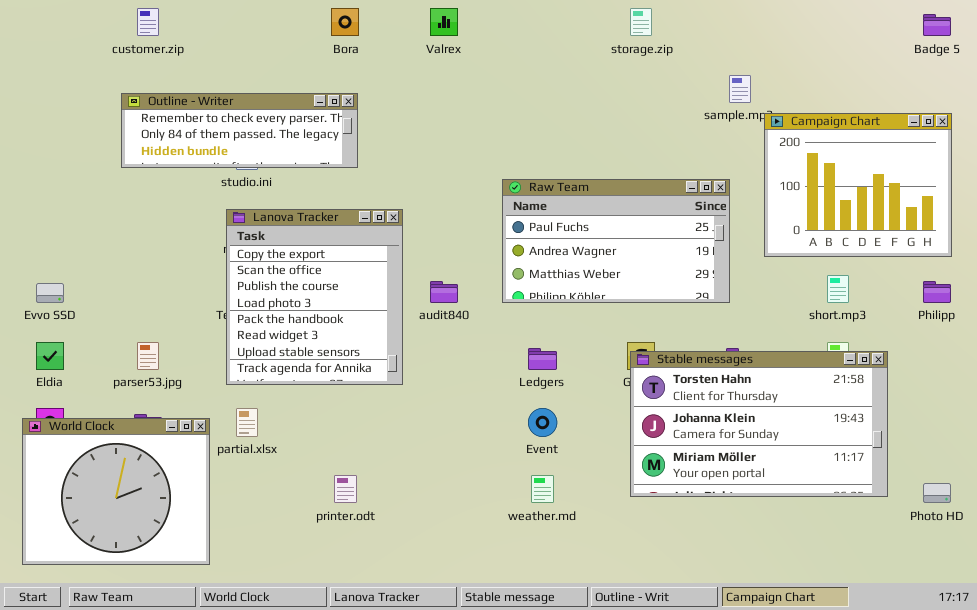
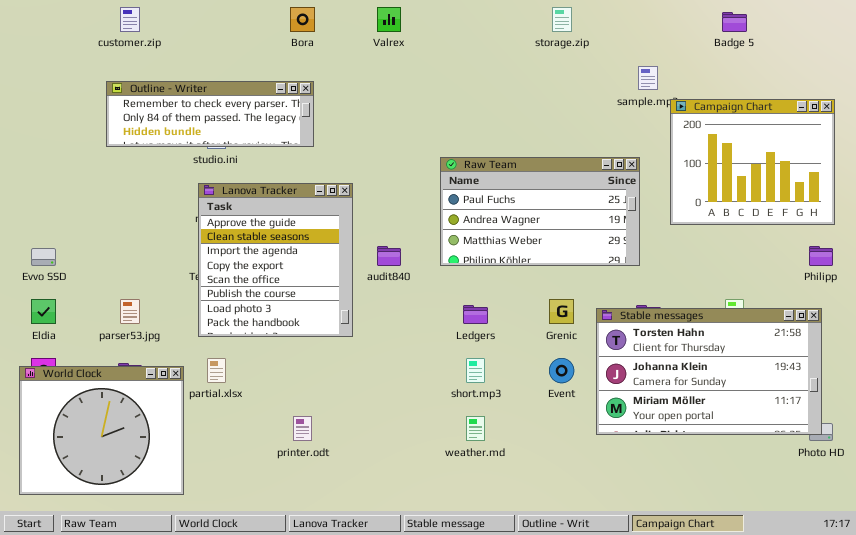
Badge 5: [923,14,951,36] -> [722,12,747,32], moved
Lanova Tracker: [226,209,403,385] -> [198,183,353,337], scrolled up 3 rows
short.mp3: [827,275,849,303] -> [466,358,485,383], moved
Stable messages: [630,351,888,497] -> [596,308,822,435], moved
Event: [528,408,557,437] -> [549,358,574,383], moved

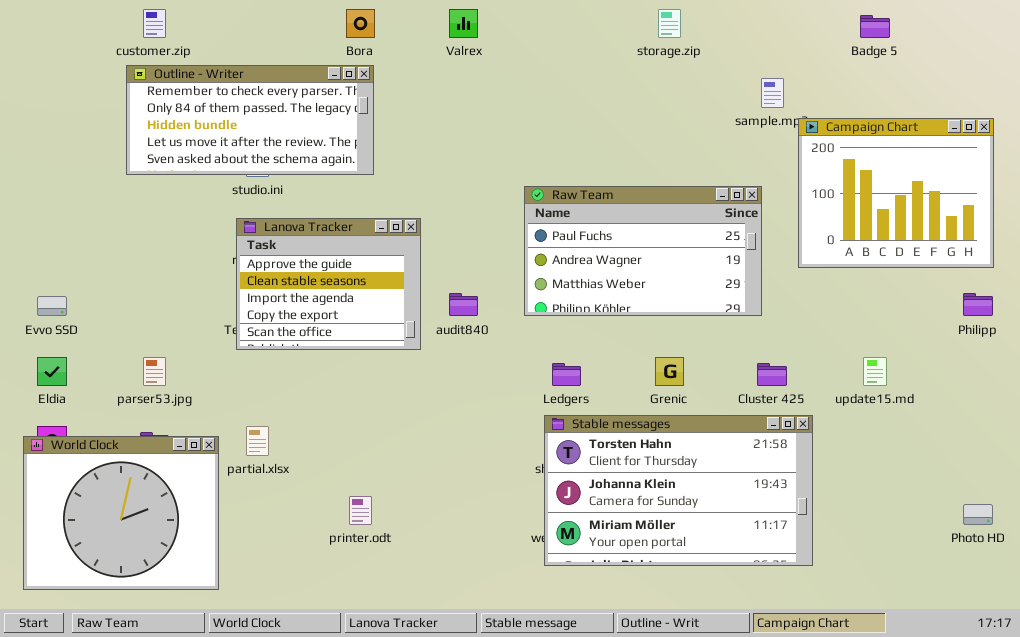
Outline - Writer: [106,81,314,147] -> [126,65,374,175], resized
Lanova Tracker: [198,183,353,337] -> [236,218,421,350], resized
Stable messages: [596,308,822,435] -> [544,415,813,566], moved

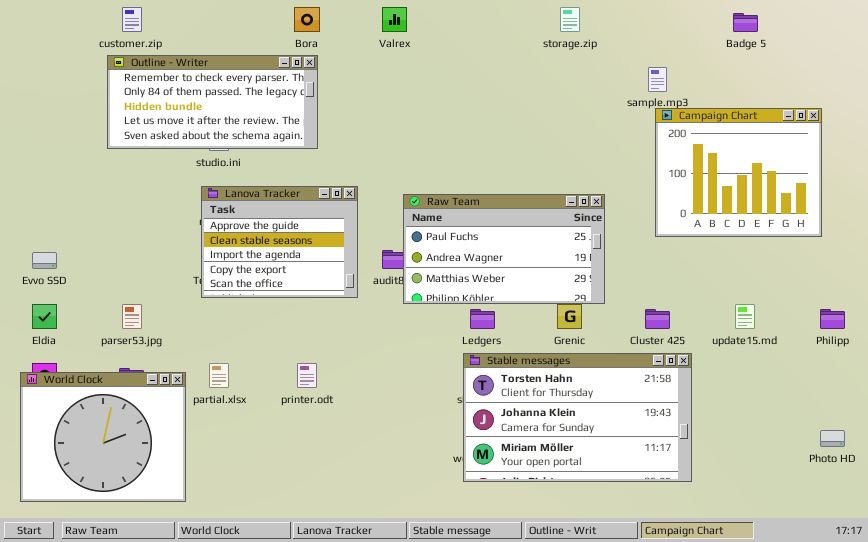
Campaign Chart: [798,118,994,268] -> [655,108,822,237], moved
Raw Team: [524,186,762,316] -> [403,194,605,304], moved
Philipp: [963,293,993,316] -> [820,309,845,329], moved
printer.odt: [349,496,372,525] -> [297,363,317,388], moved

